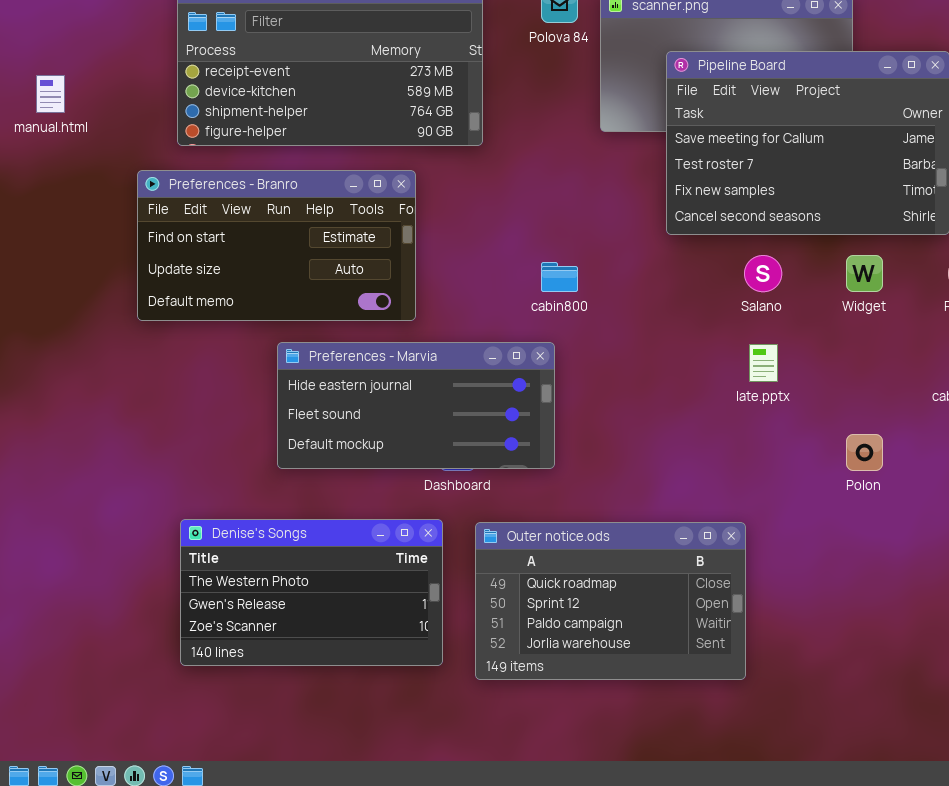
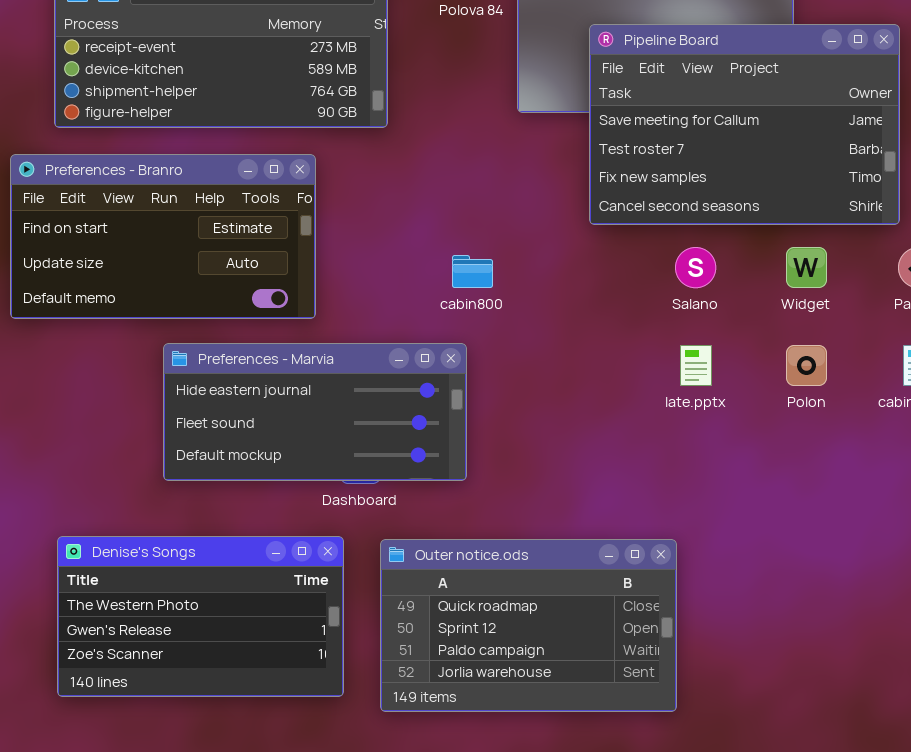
Polon: [846,434,883,471] -> [786,345,827,386], moved

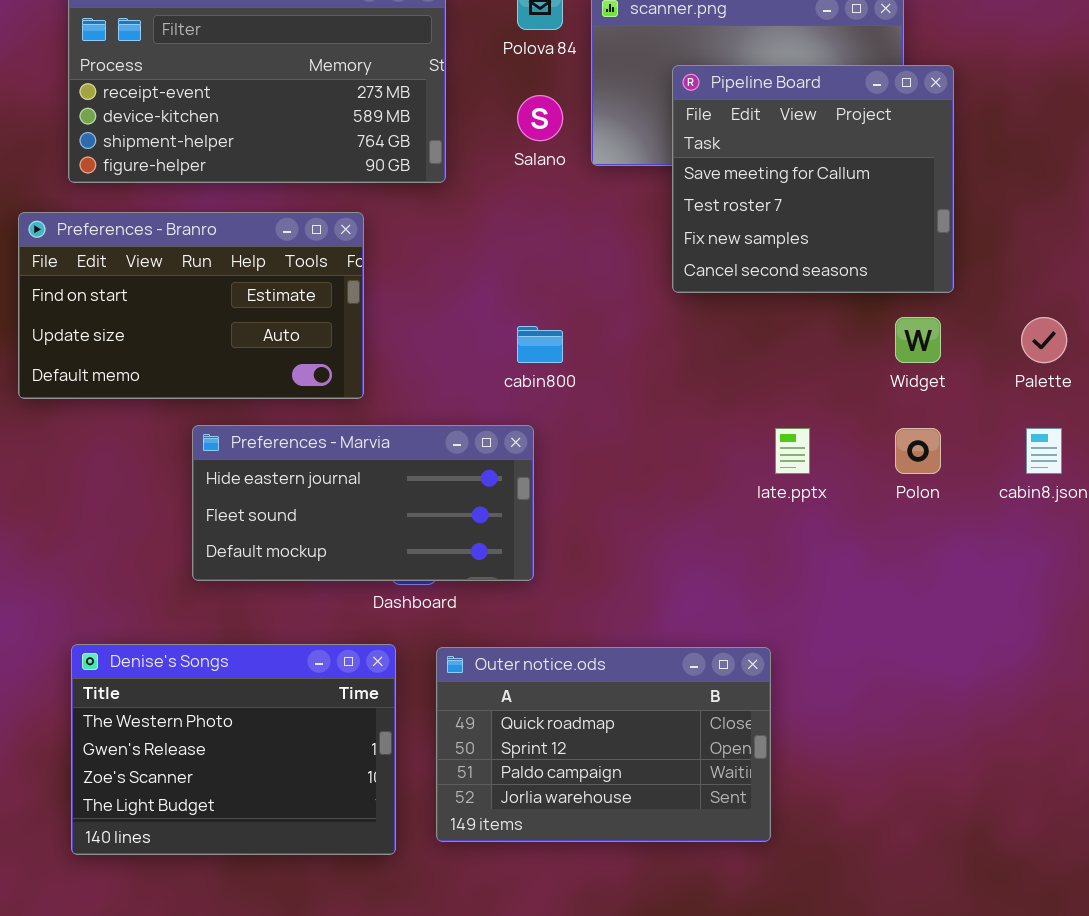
Pipeline Board: [589,24,900,225] -> [672,65,954,293], resized
Salano: [675,247,716,288] -> [517,95,563,141], moved
Denise's Songs: [57,536,344,697] -> [71,644,396,855], resized

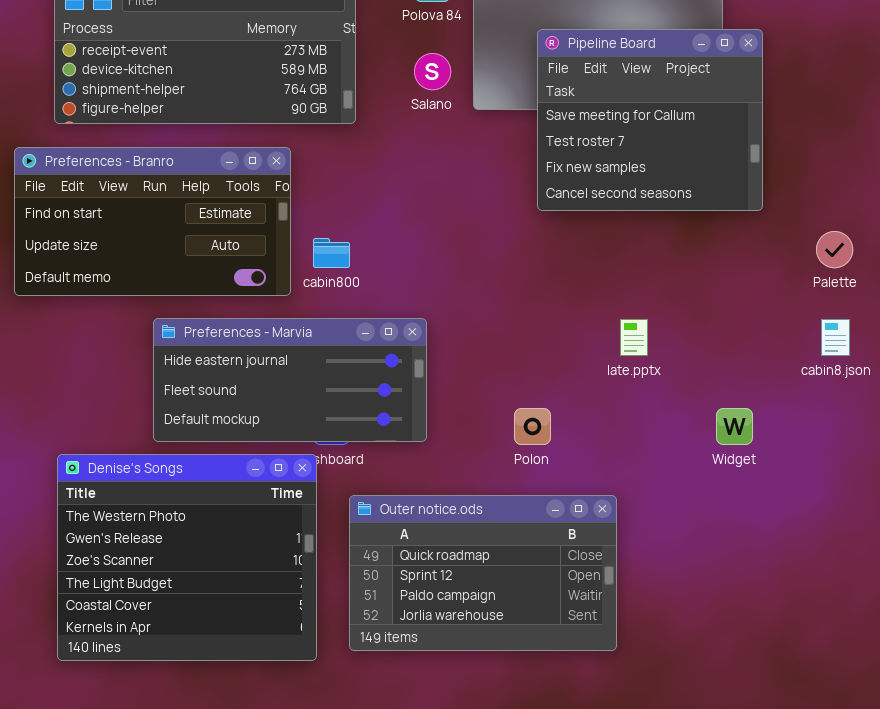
Widget: [895,317,941,363] -> [716,408,753,445], moved
cabin800: [517,326,563,363] -> [313,238,350,268], moved
Polon: [895,428,941,474] -> [514,408,551,445], moved
Denise's Songs: [71,644,396,855] -> [57,454,317,661], resized

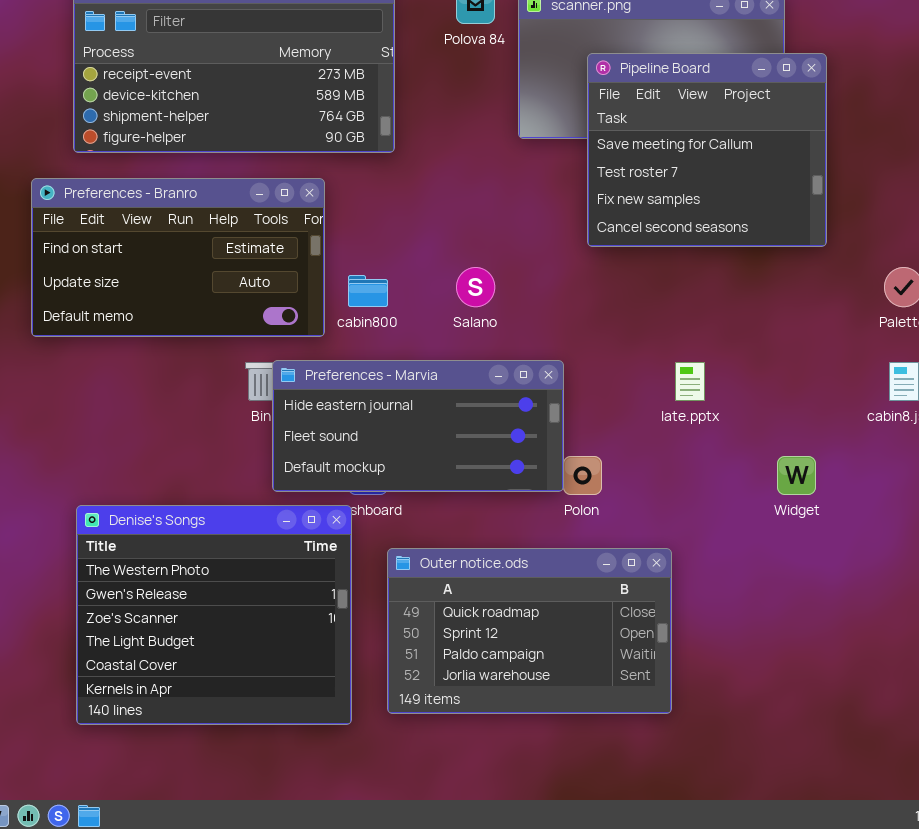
Salano: [414,53,451,90] -> [456,267,495,307], moved
Preferences - Marvia: [153,318,427,442] -> [272,360,564,492], moved

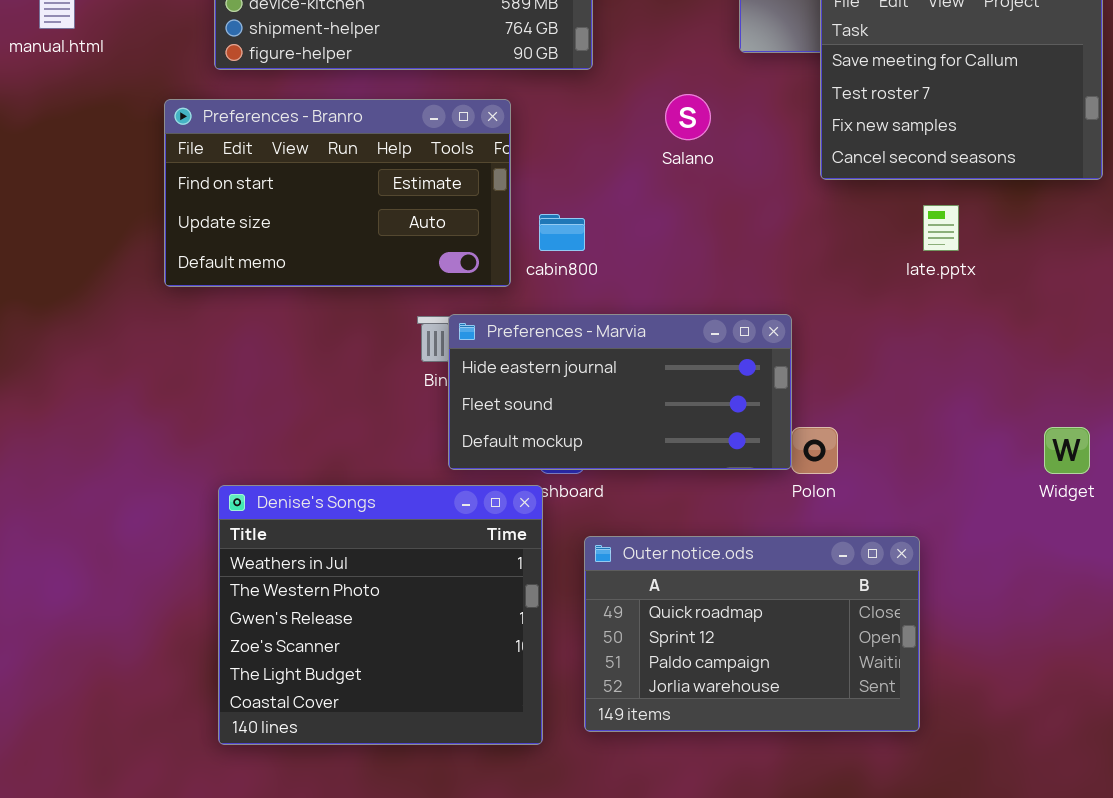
Salano: [456,267,495,307] -> [665,94,711,140], moved
late.pptx: [675,362,705,401] -> [923,205,959,251], moved
Denise's Songs: [76,505,352,725] -> [218,485,543,745], scrolled up 1 row

